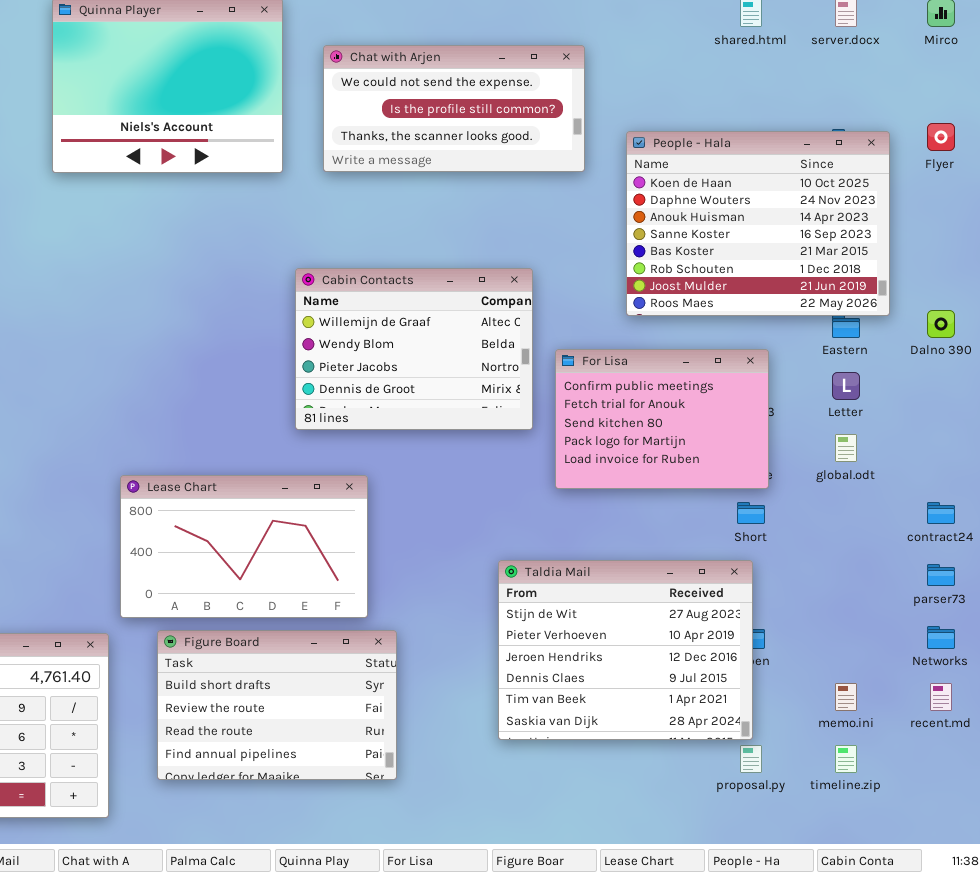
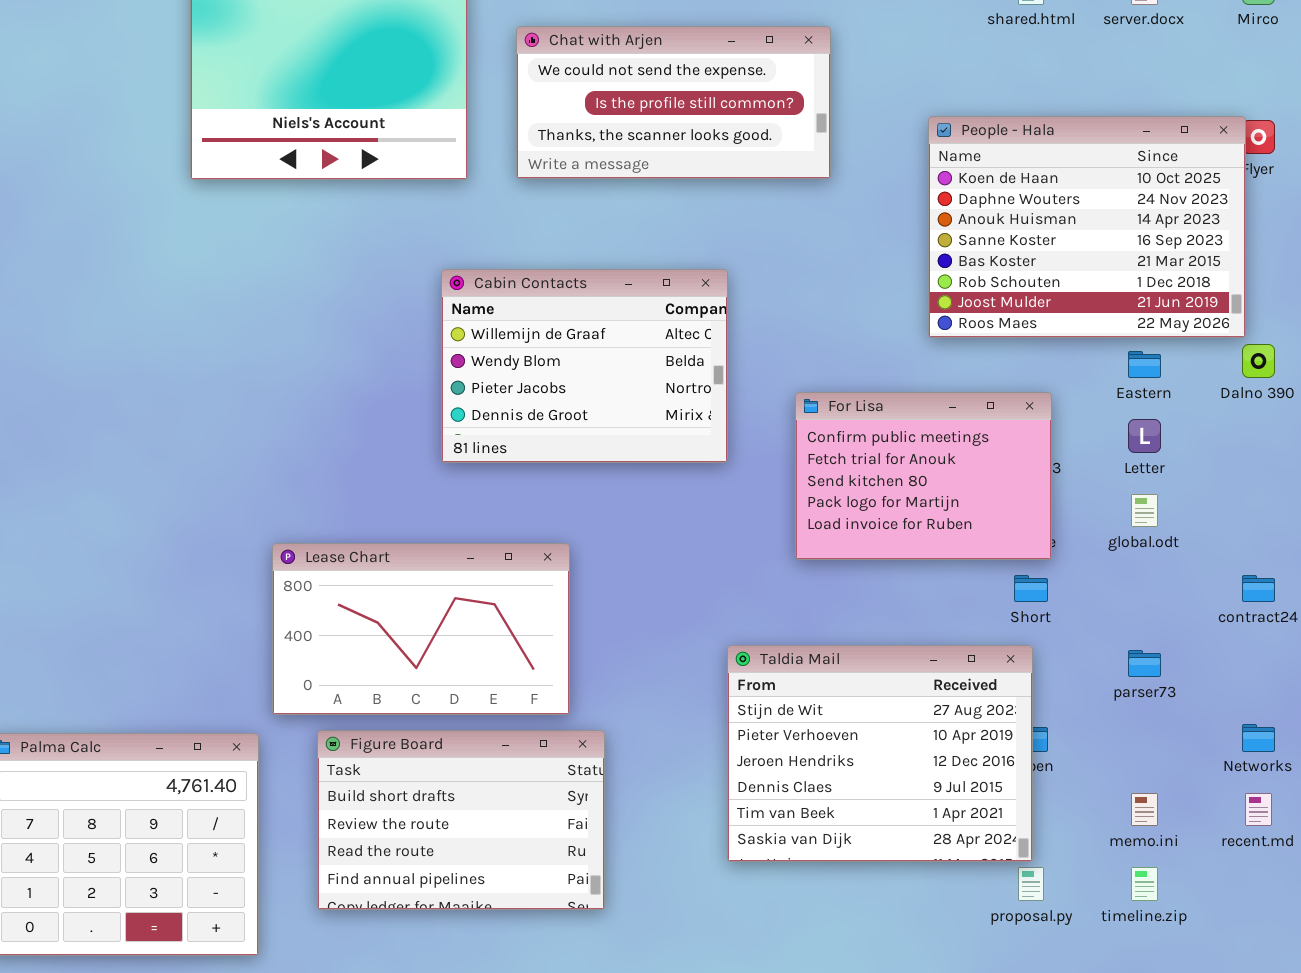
People - Hala: [626,131,890,316] -> [928,116,1246,338], moved
Cabin Contacts: [295,268,533,430] -> [441,269,728,463], moved
parser73: [927,564,955,586] -> [1128,650,1161,677], moved

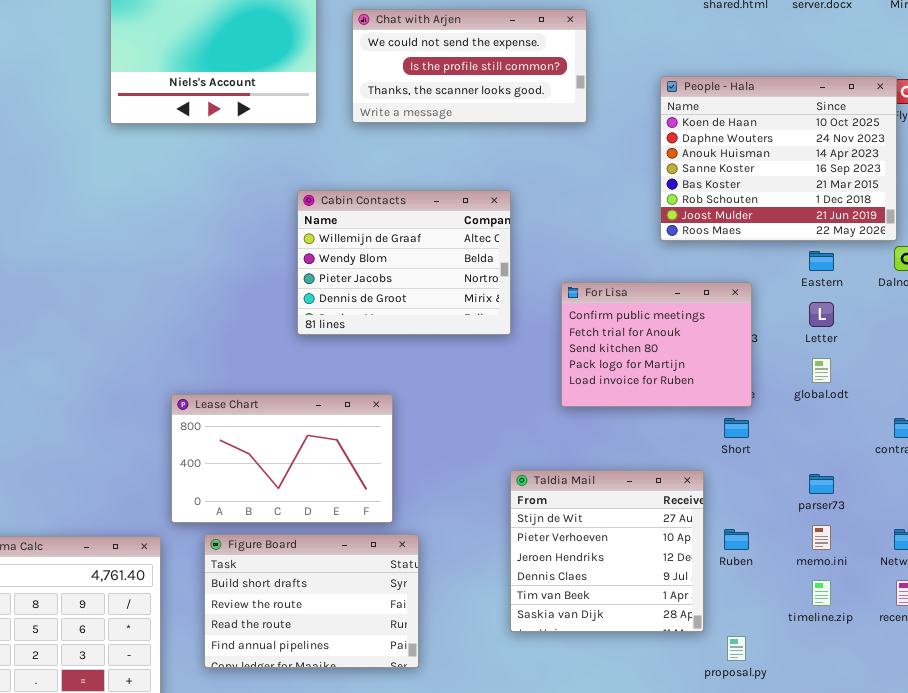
Taldia Mail: [727,645,1033,862] -> [510,470,704,632], resized
memo.ini: [1131,793,1158,826] -> [812,525,831,550], moved
timeline.zip: [1131,867,1158,901] -> [812,580,831,606], moved

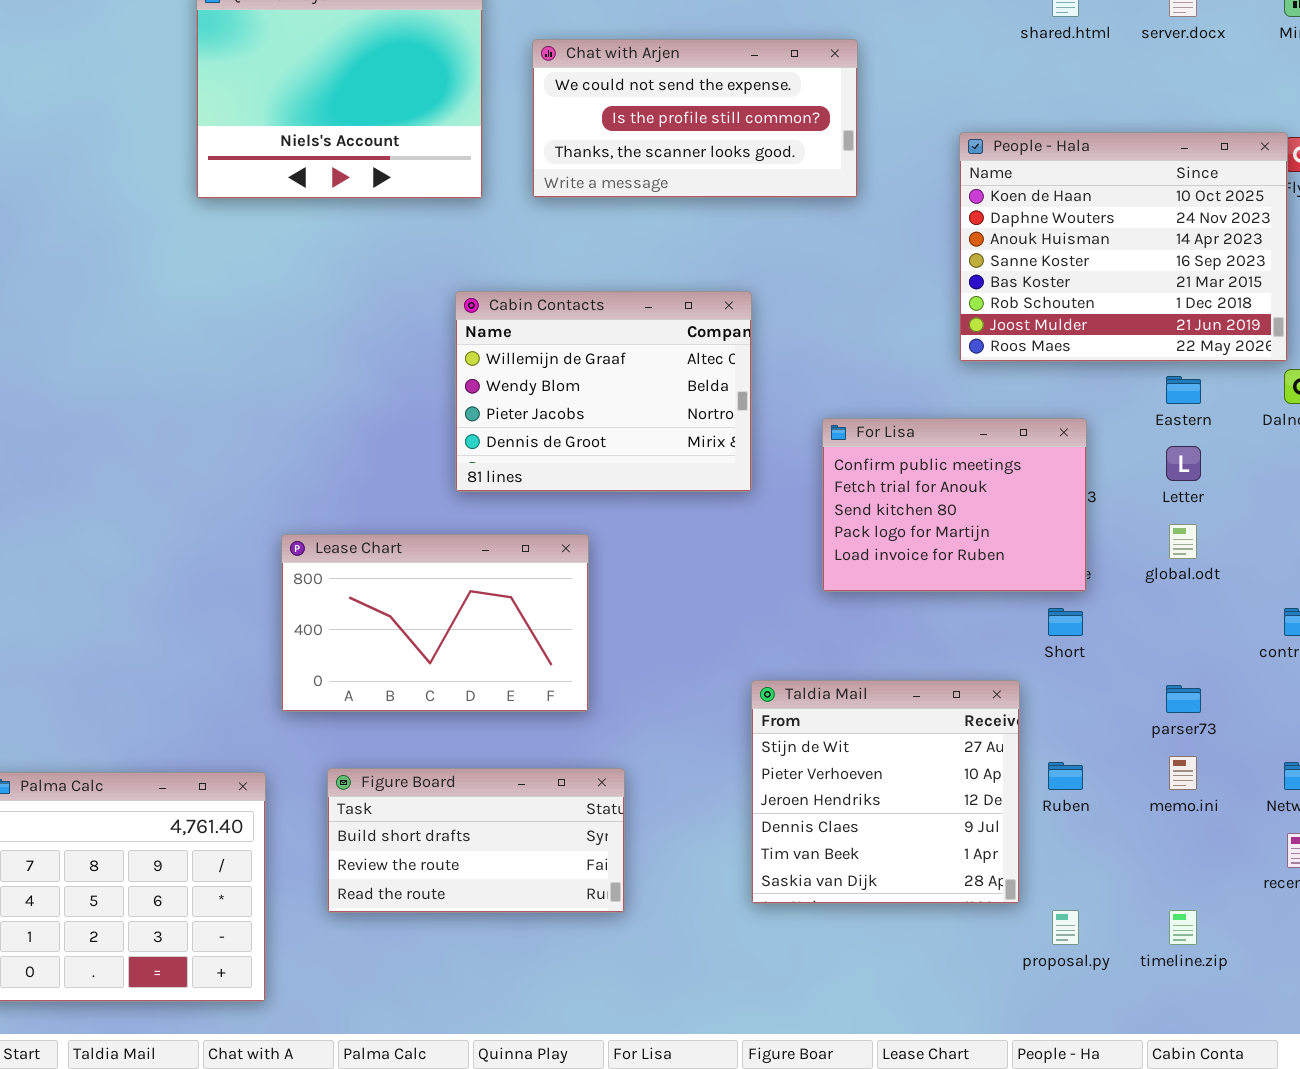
Lease Chart: [171,394,393,523] -> [281,534,589,712], moved
Figure Board: [204,534,419,668] -> [327,768,625,913], resized
timeline.zip: [812,580,831,606] -> [1169,910,1197,945], moved

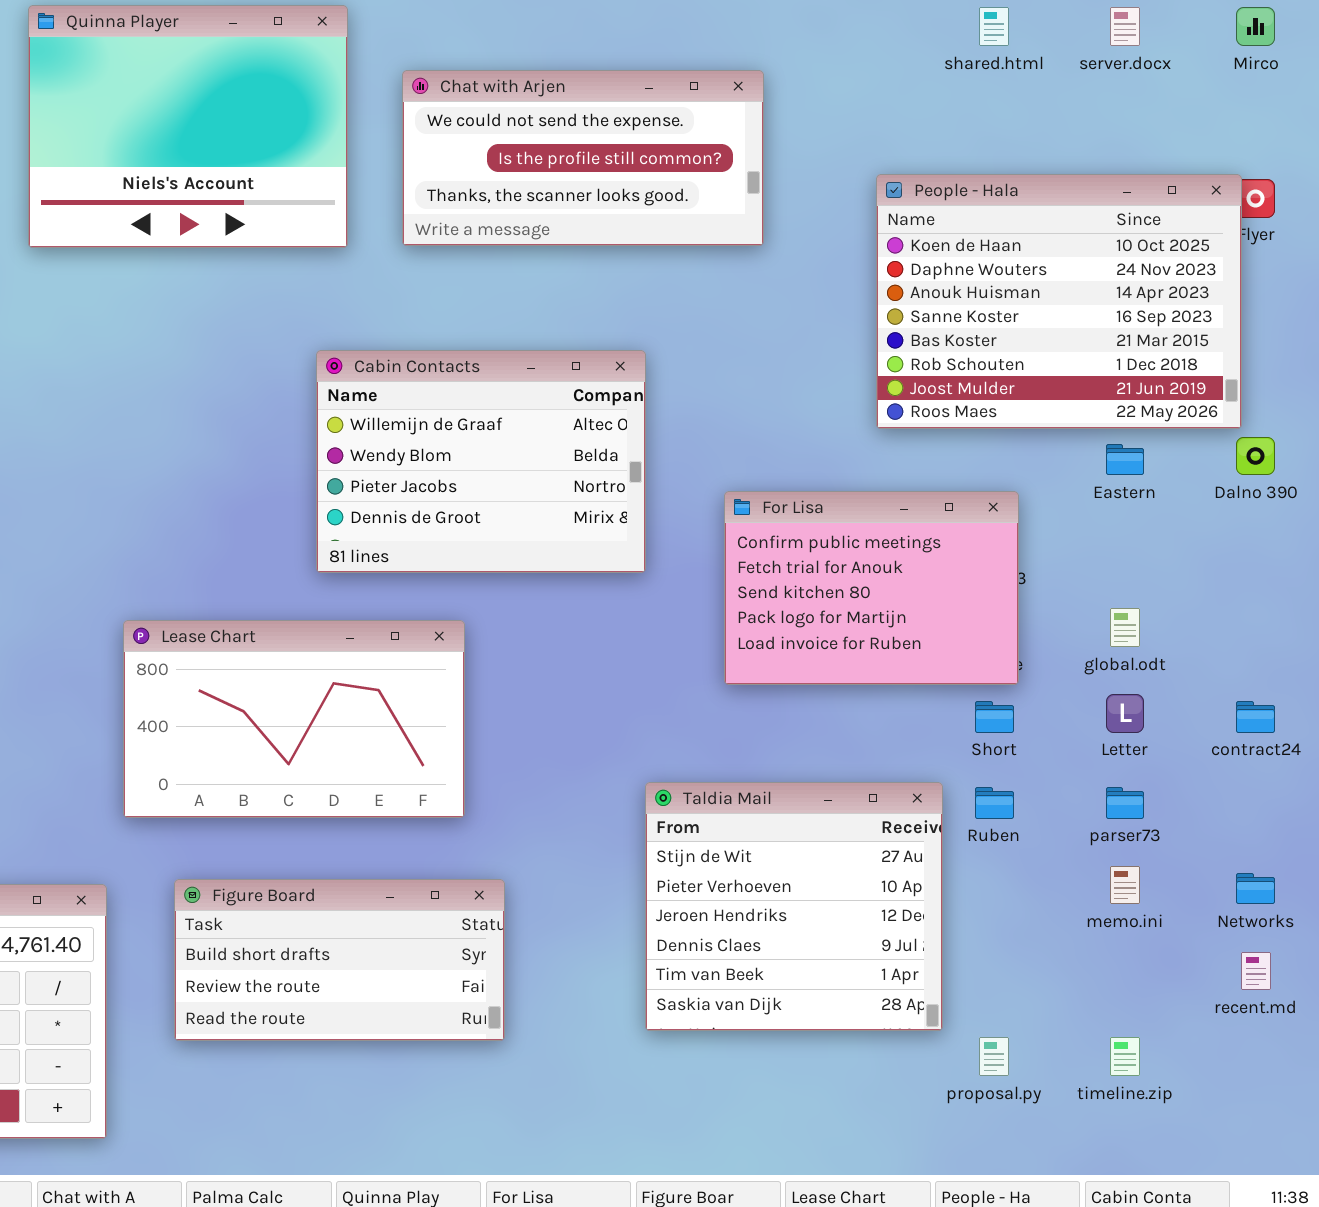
Letter: [1166,446,1201,481] -> [1106,694,1144,733], moved
Ruben: [1048,762,1083,790] -> [975,787,1014,819], moved

